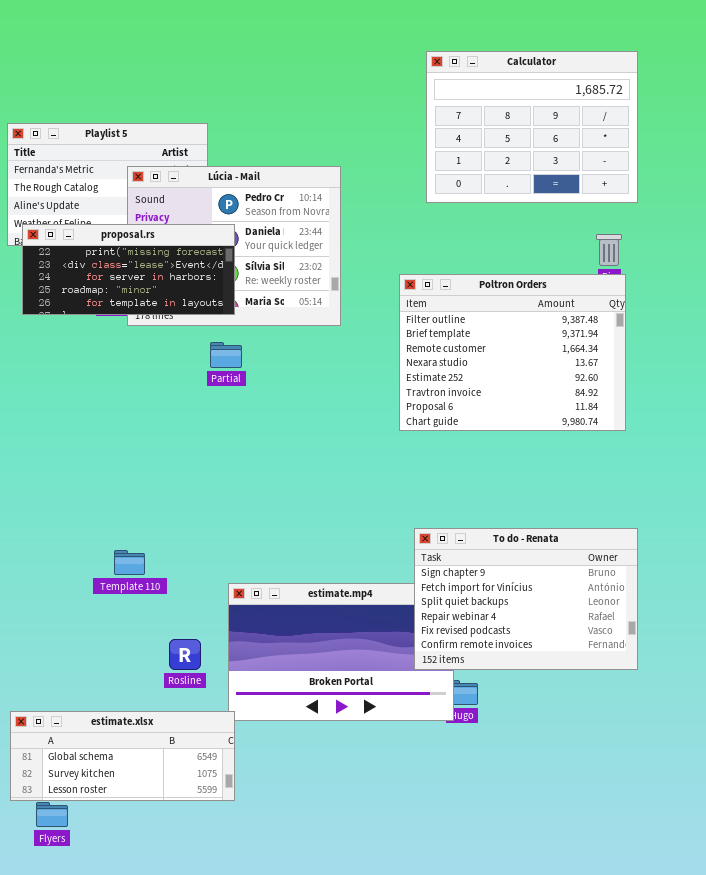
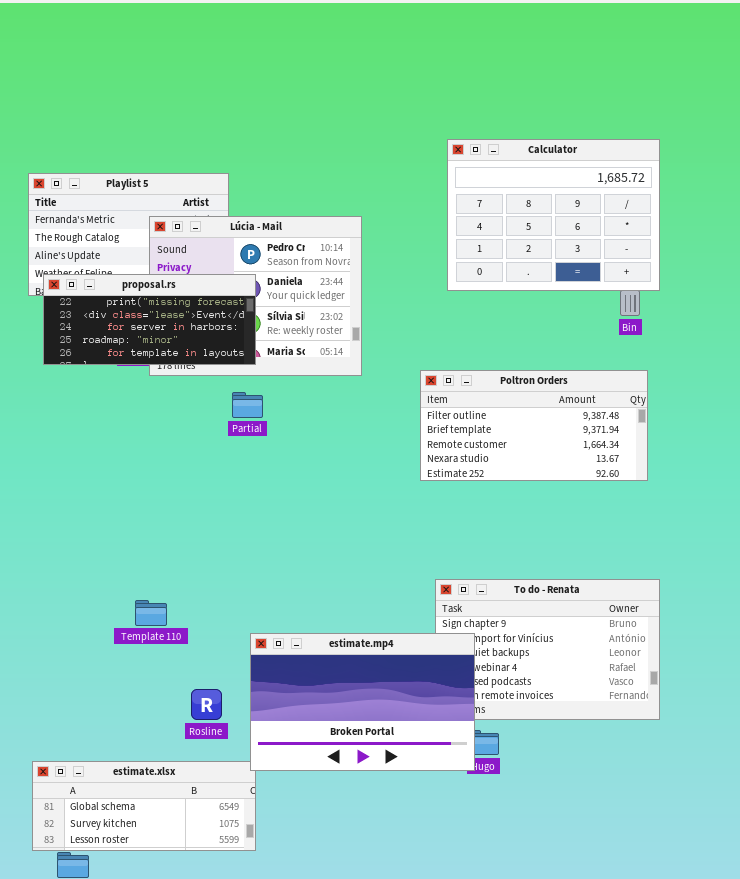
Calculator: [426,51,638,203] -> [447,139,660,291], moved
Poltron Orders: [399,274,626,431] -> [420,370,648,481], resized
estimate.mp4: [228,583,454,721] -> [250,633,475,771], raised

